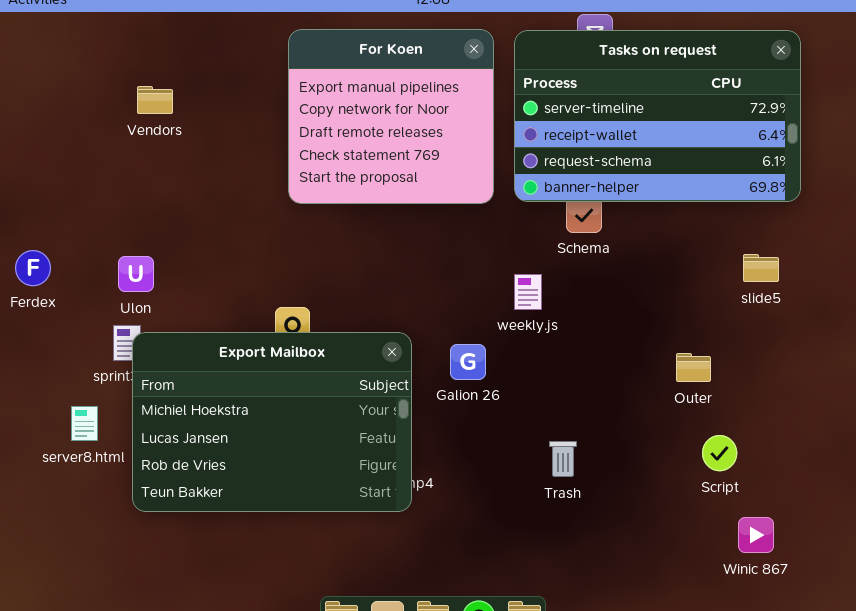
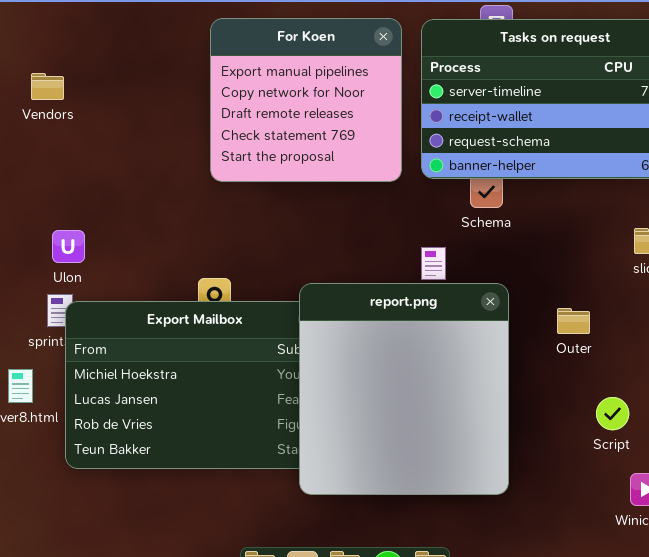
Vendors: [137,86,173,114] -> [31,73,64,100], moved
report.png: none -> [299,283,509,495], opened
Outer: [676,353,711,382] -> [557,308,590,334], moved

